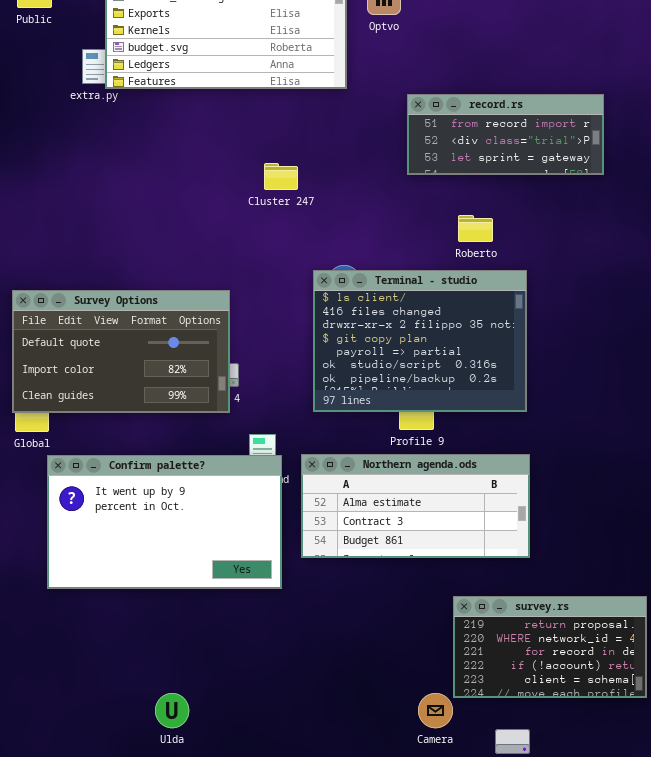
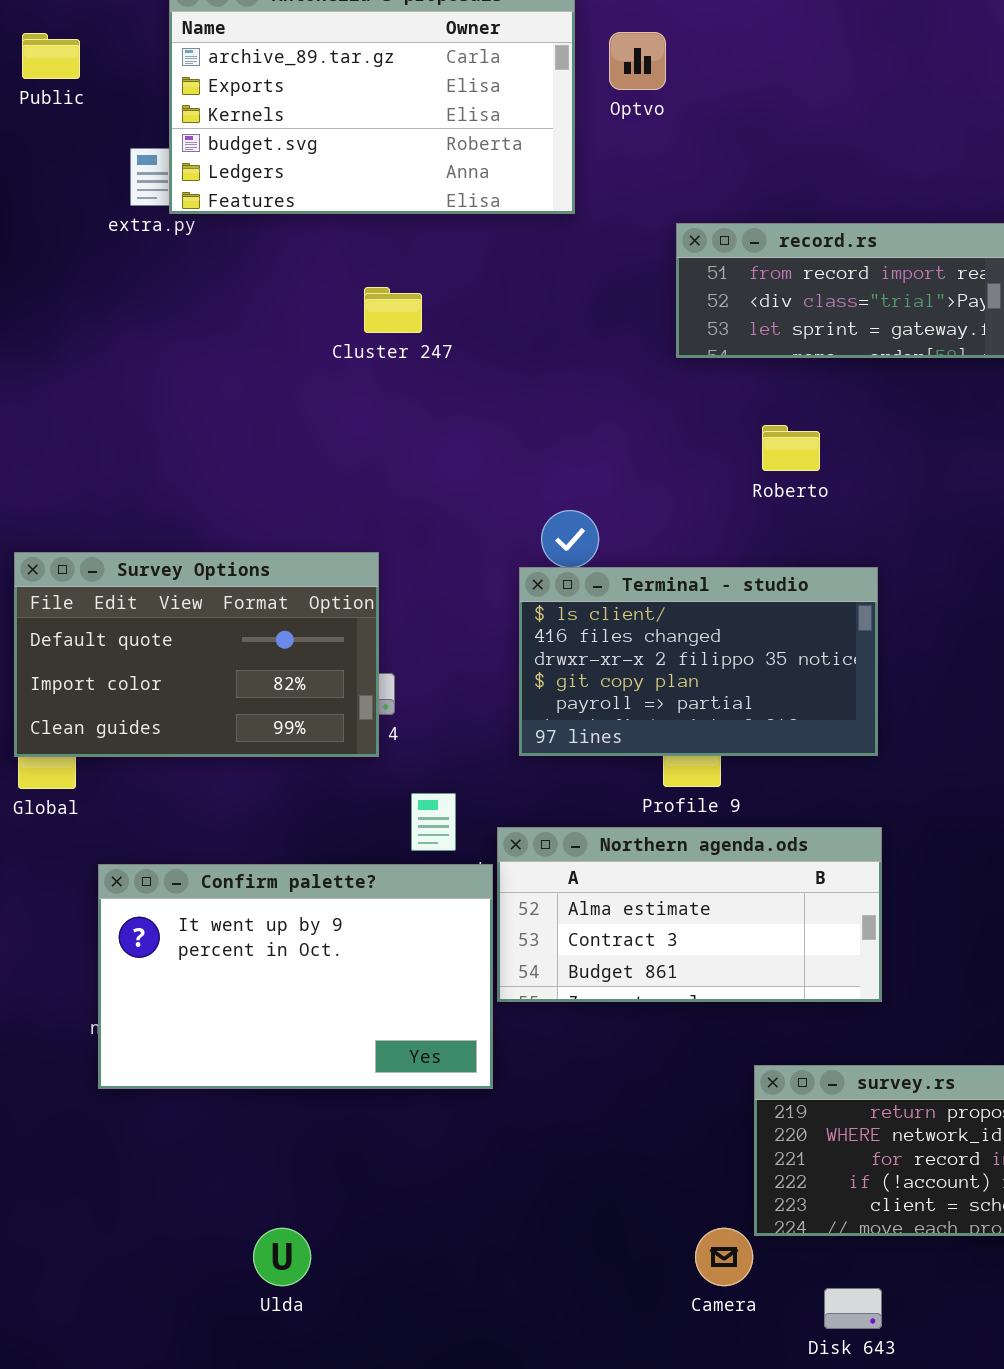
Cluster 247: [264,163,298,190] -> [364,287,422,333], moved
Terminal - studio: [313,270,527,412] -> [519,567,878,756], resized
Confirm palette?: [47,455,282,589] -> [98,864,493,1089], moved

